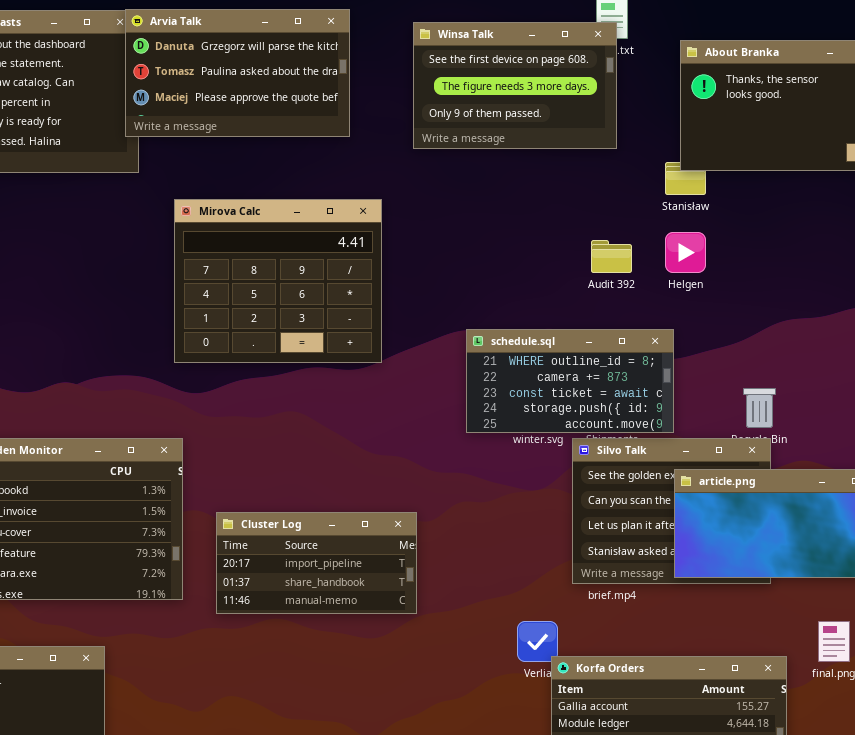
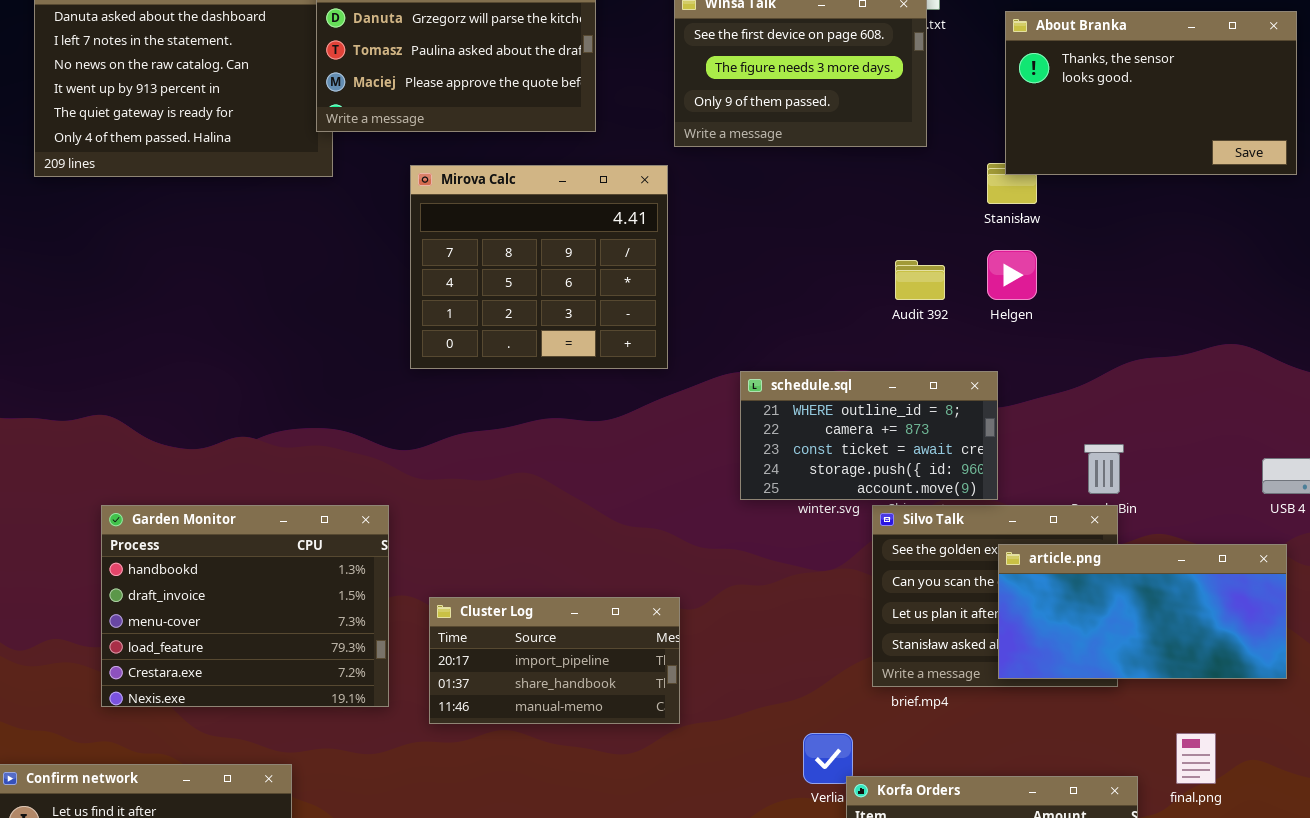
Mirova Calc: [174,199,382,363] -> [410,165,668,369], moved

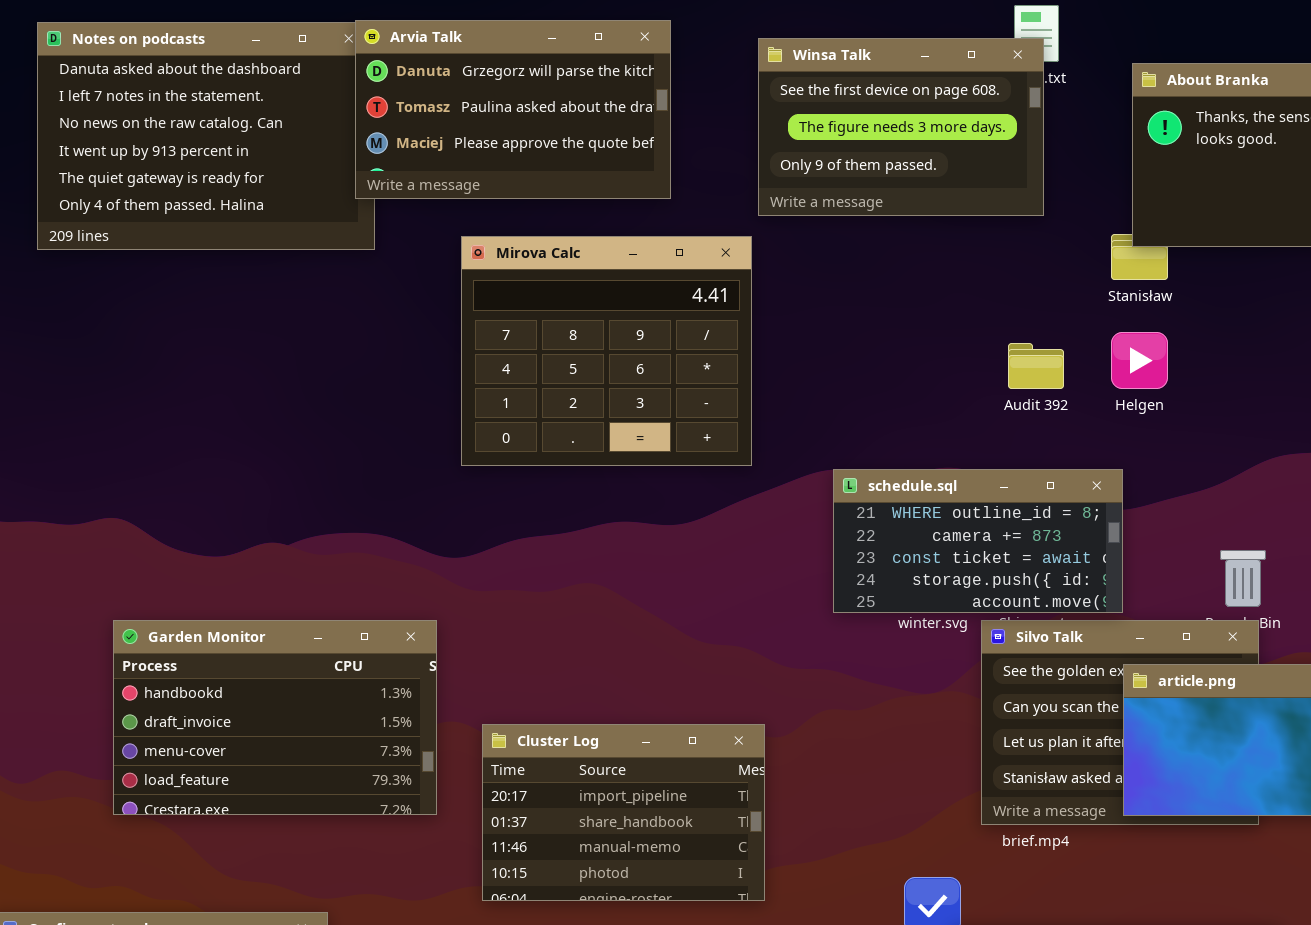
Garden Monitor: [101,505,389,707] -> [113,620,437,815], resized
Cluster Log: [429,597,680,724] -> [482,724,765,901], resized

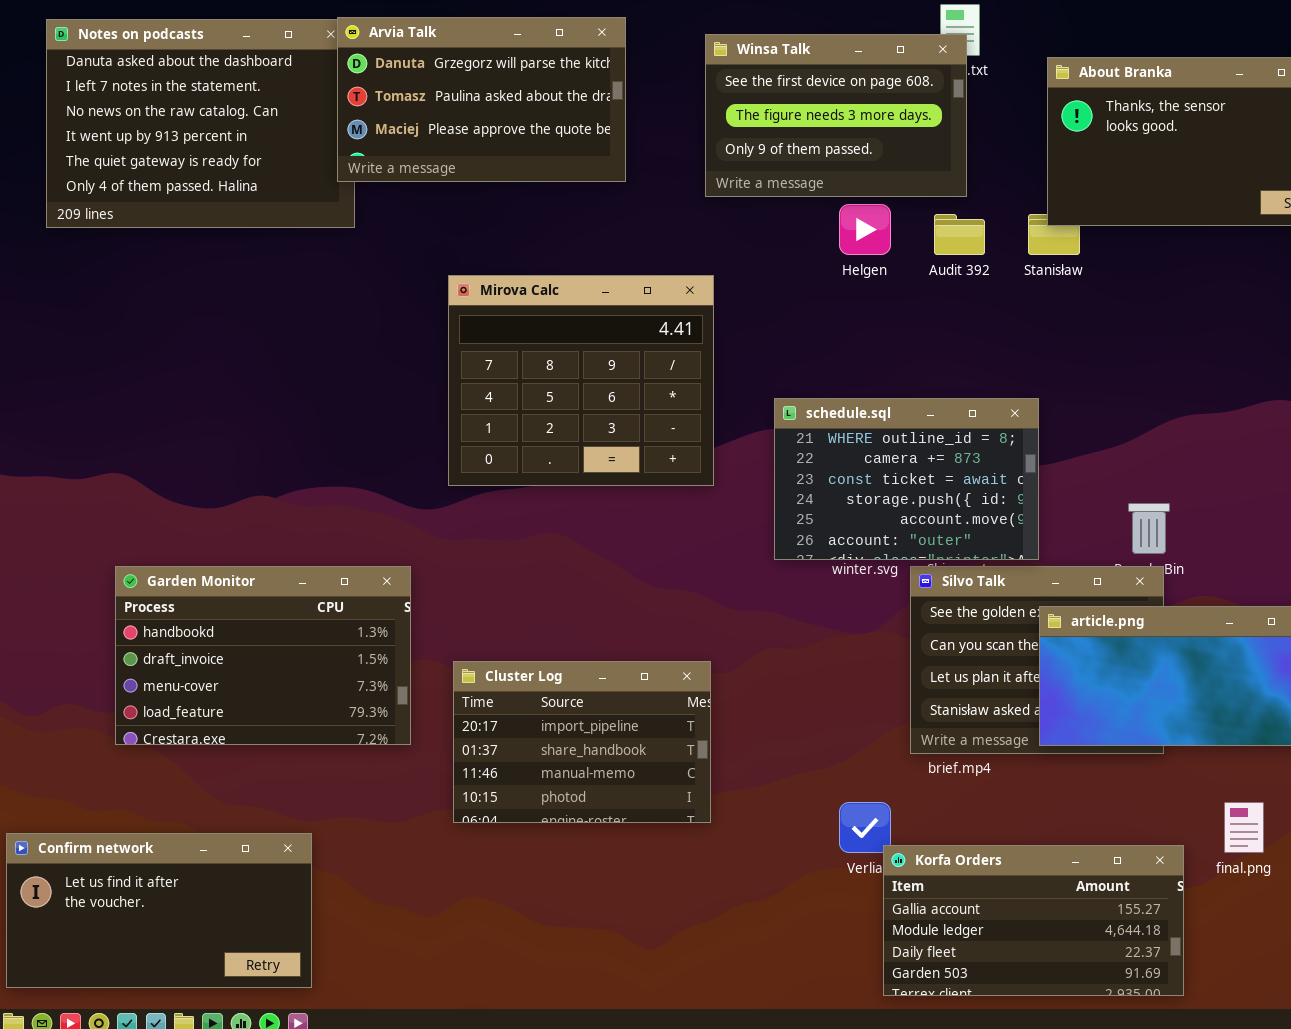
Mirova Calc: [461,236,752,466] -> [448,275,714,486], moved
Helgen: [1111,332,1168,389] -> [839,204,891,255], moved
Audit 392: [1008,343,1064,389] -> [934,214,985,255], moved
schedule.sql: [833,469,1123,613] -> [774,398,1039,560], resized

